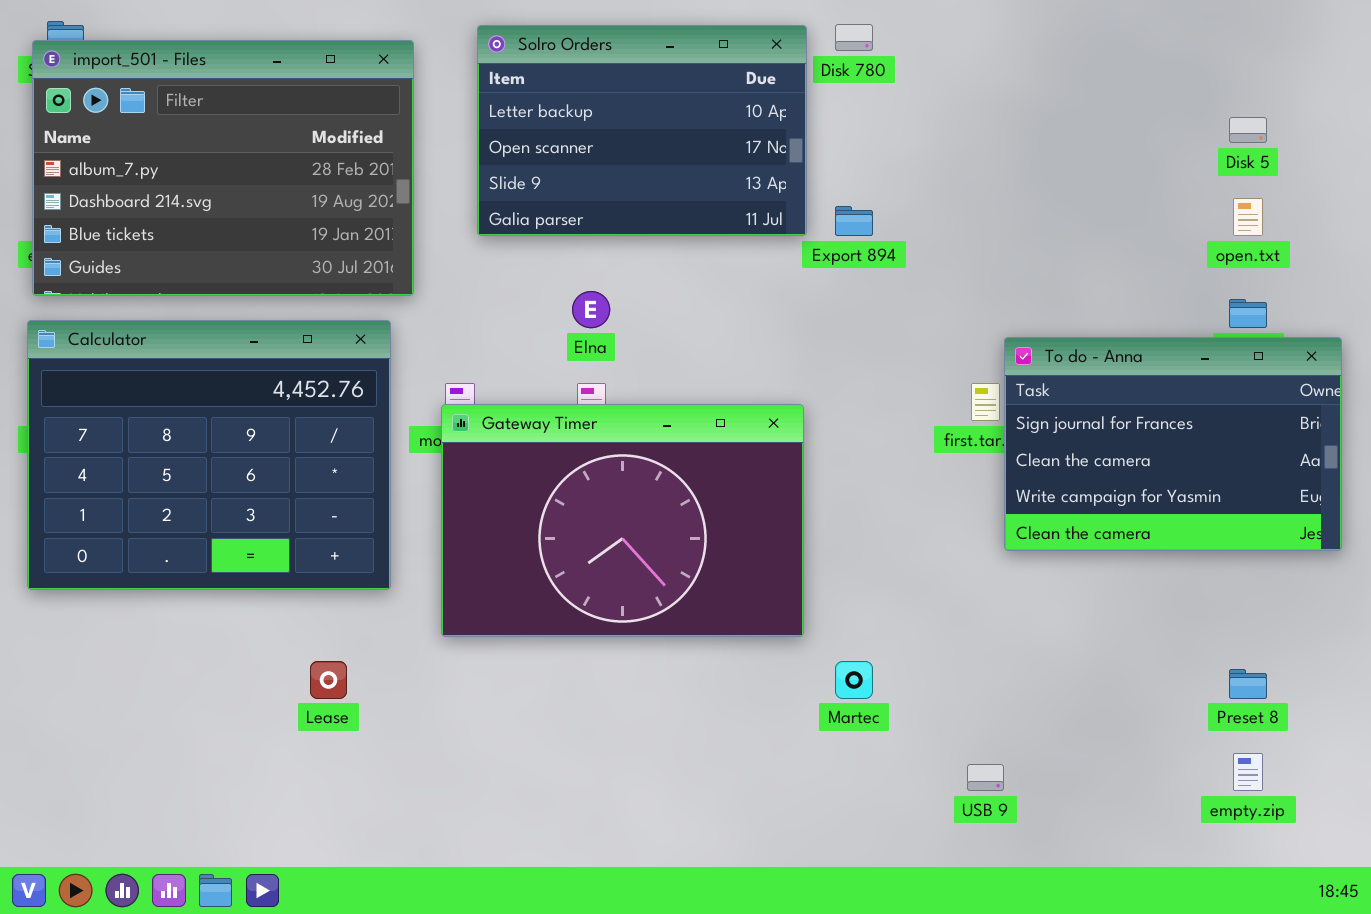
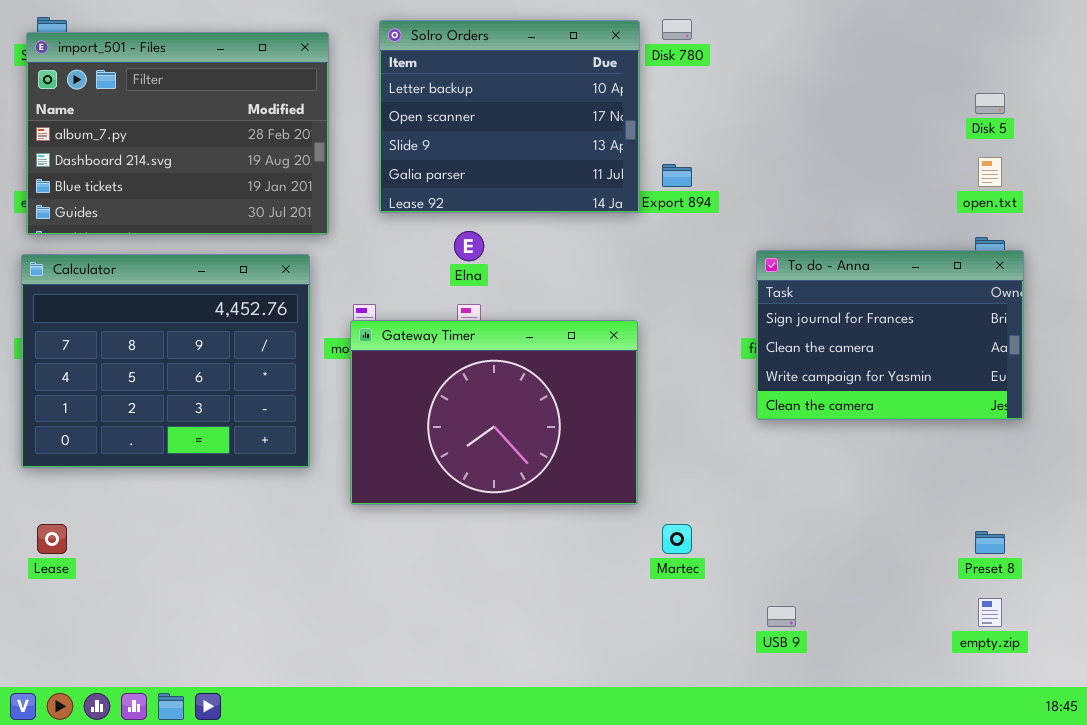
Solro Orders: [477,25,807,236] -> [379,20,640,213], resized
To do - Anna: [1004,337,1342,551] -> [756,250,1024,420], moved
Lease: [310,661,347,699] -> [37,524,67,554], moved

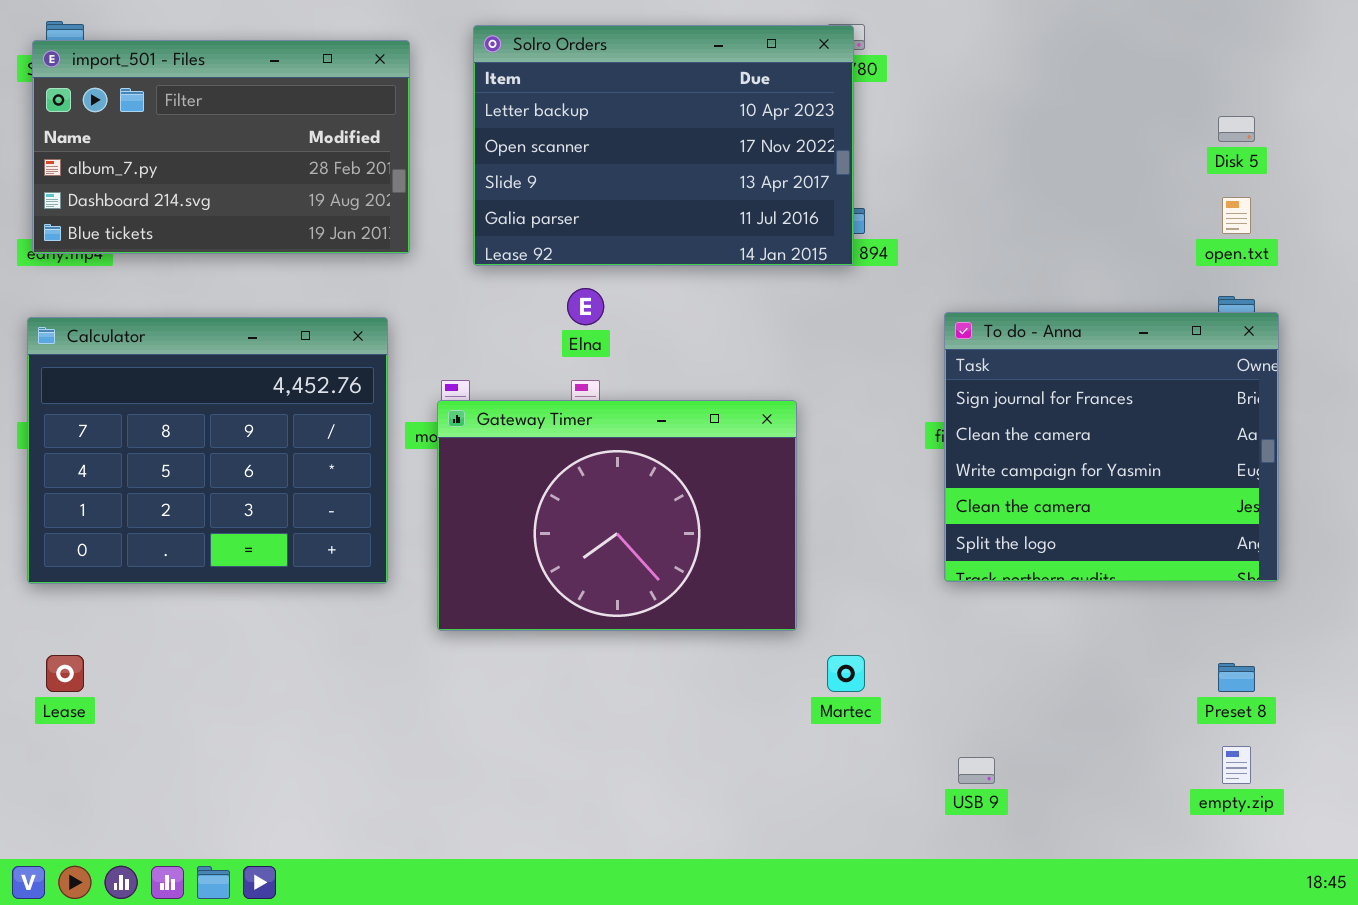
Solro Orders: [379,20,640,213] -> [473,25,854,266], resized
import_501 - Files: [26,32,329,235] -> [32,40,410,254], resized
To do - Anna: [756,250,1024,420] -> [944,312,1279,582], resized

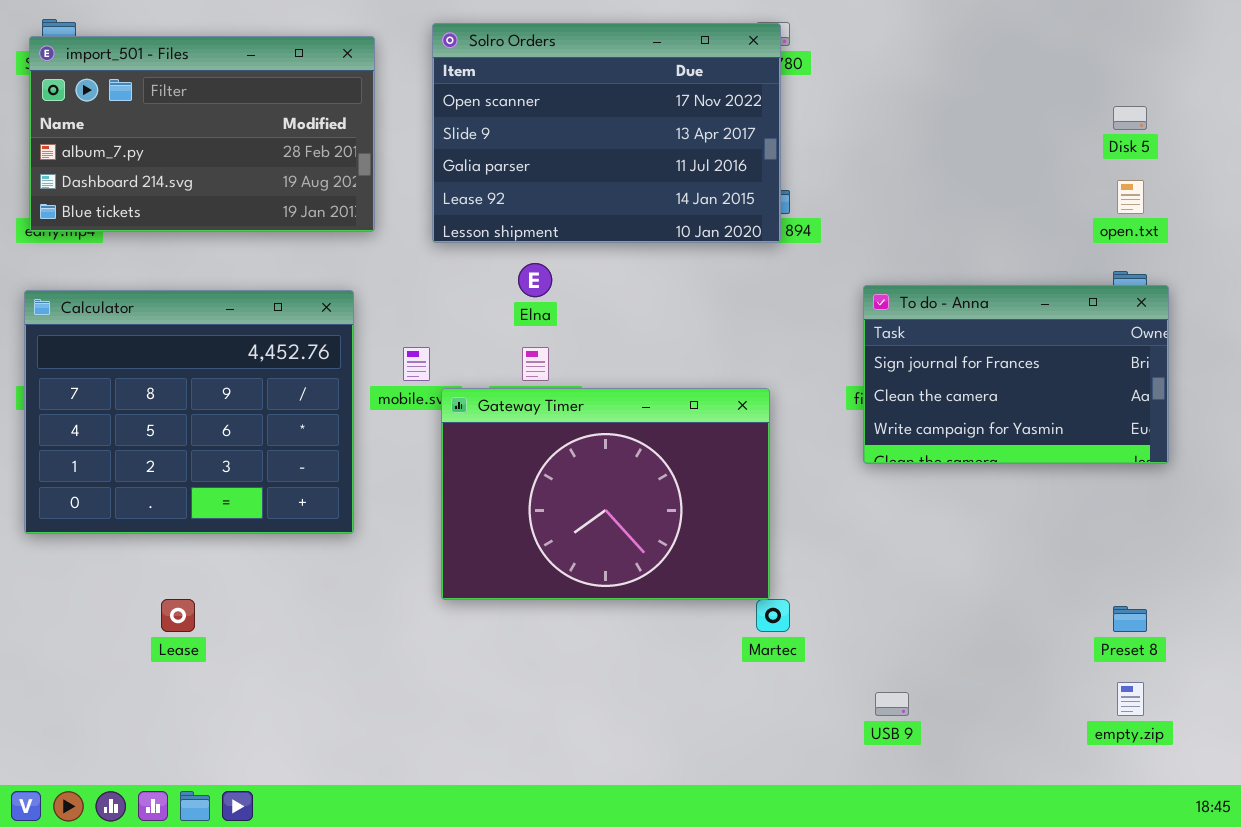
Solro Orders: [473,25,854,266] -> [432,23,781,243], scrolled down 1 row
To do - Anna: [944,312,1279,582] -> [863,285,1169,464], resized
Gateway Timer: [437,400,797,631] -> [441,388,770,600], moved
Lease: [46,655,84,692] -> [161,599,195,632], moved

